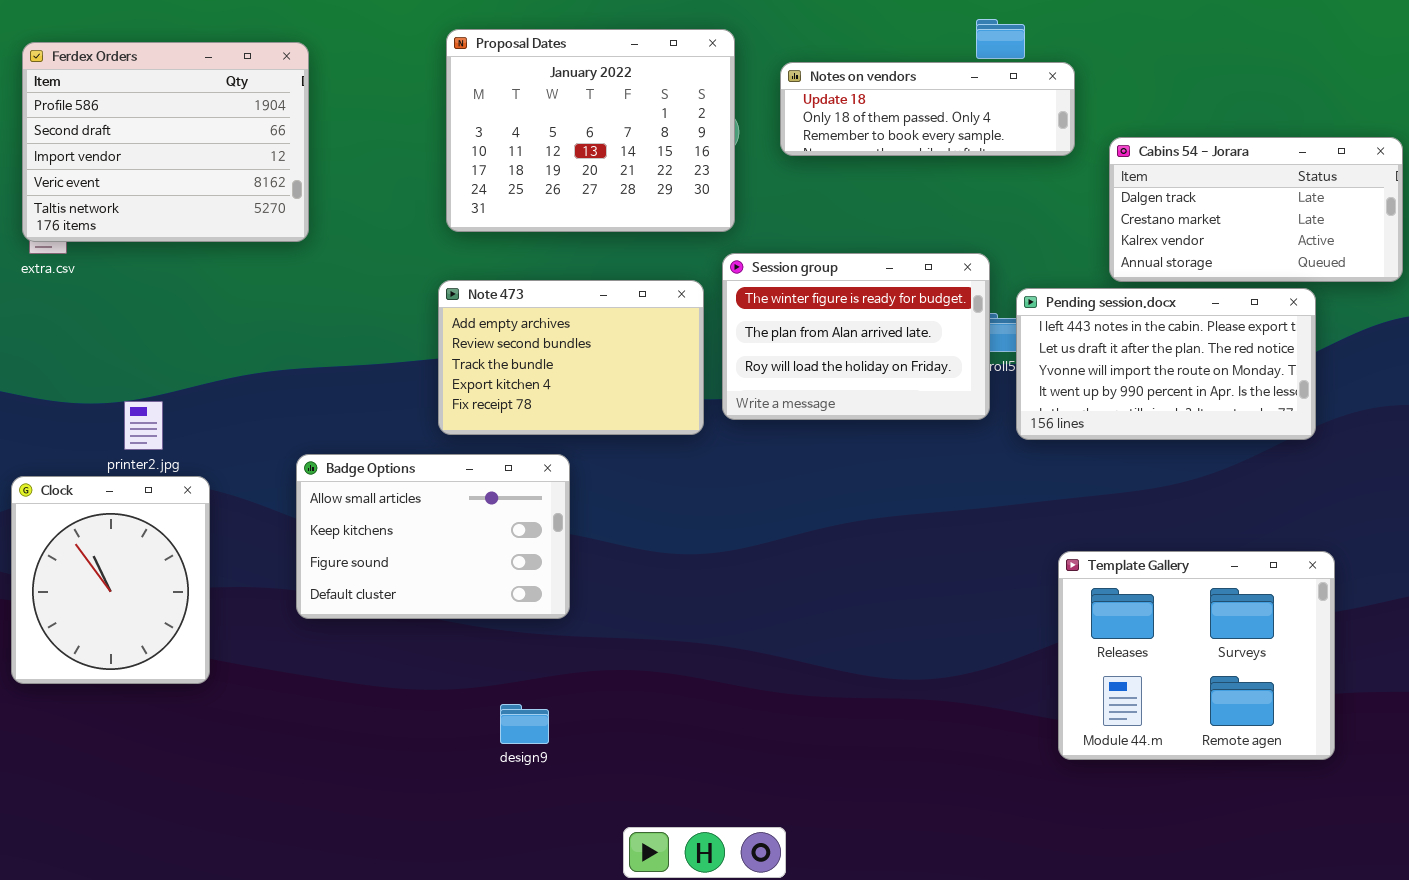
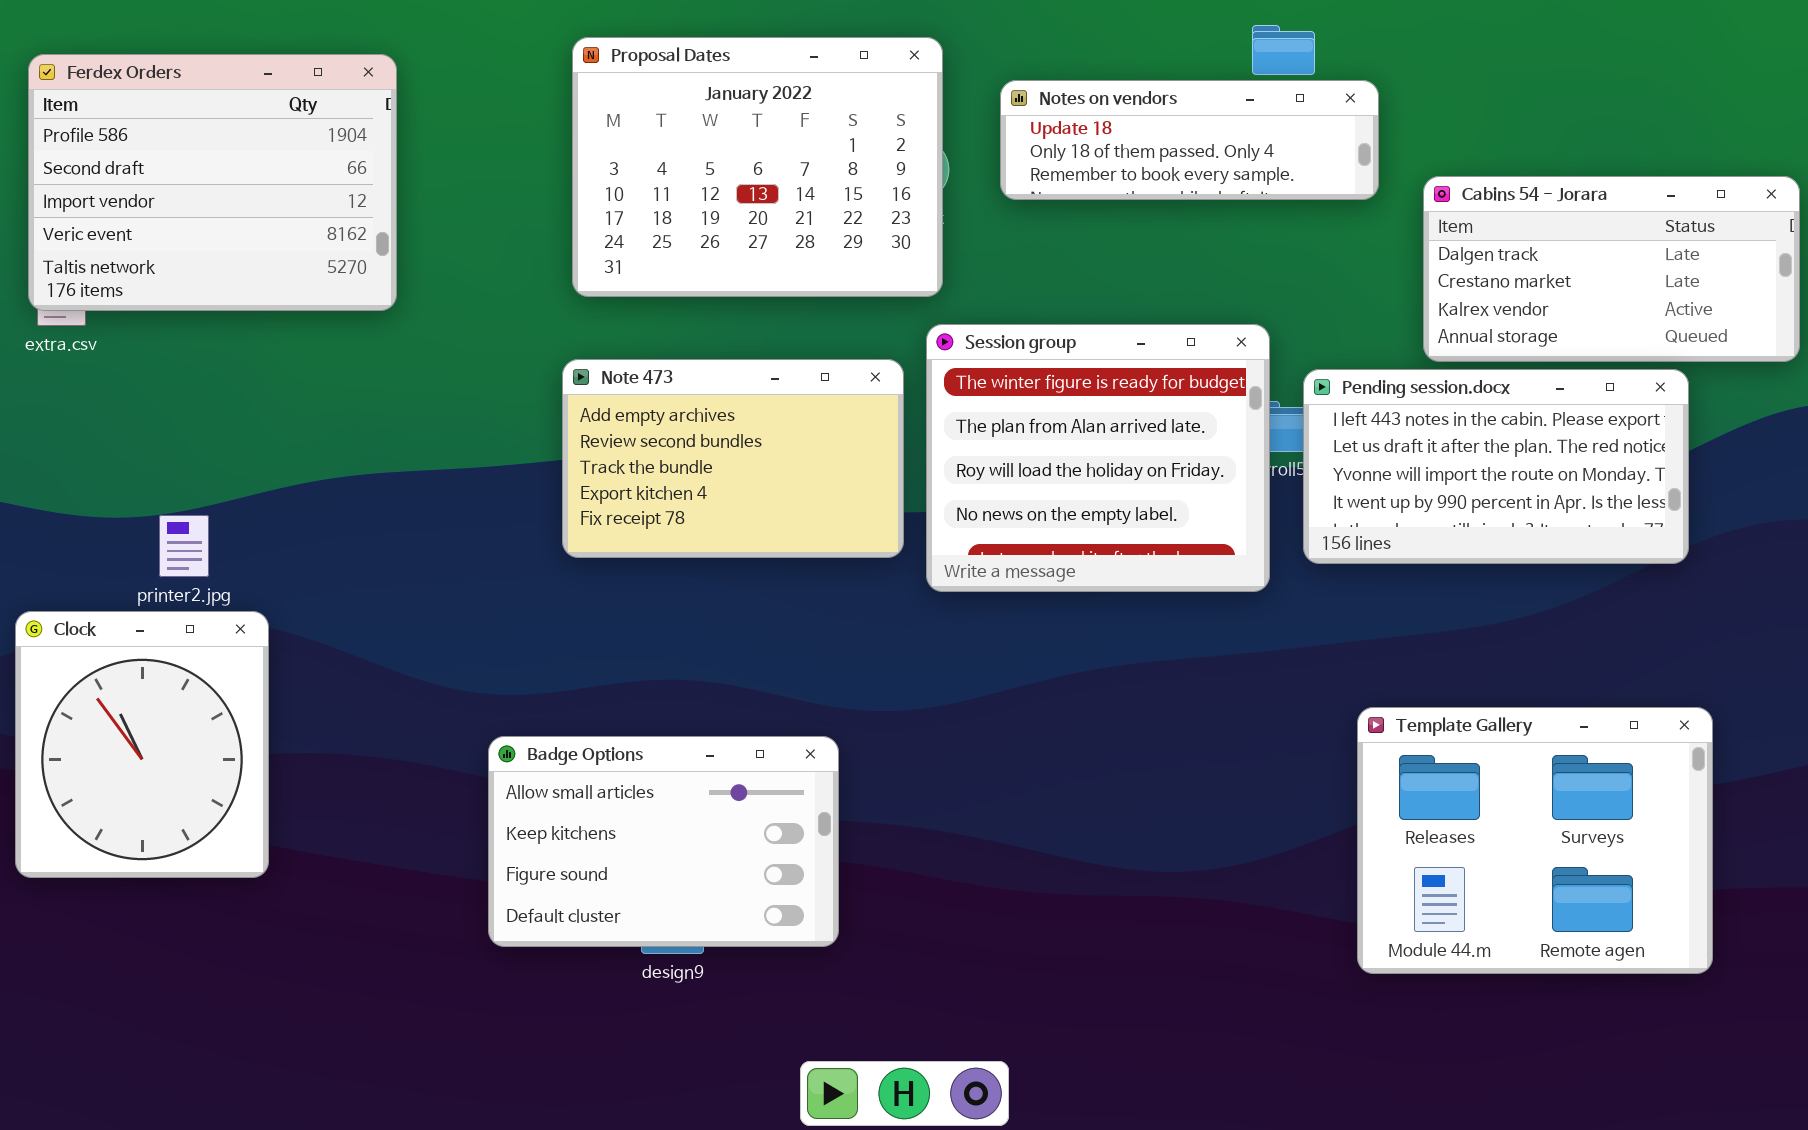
Session group: [722,253,990,420] -> [926,324,1270,592], resized
Badge Options: [296,454,570,619] -> [488,736,839,947], moved

